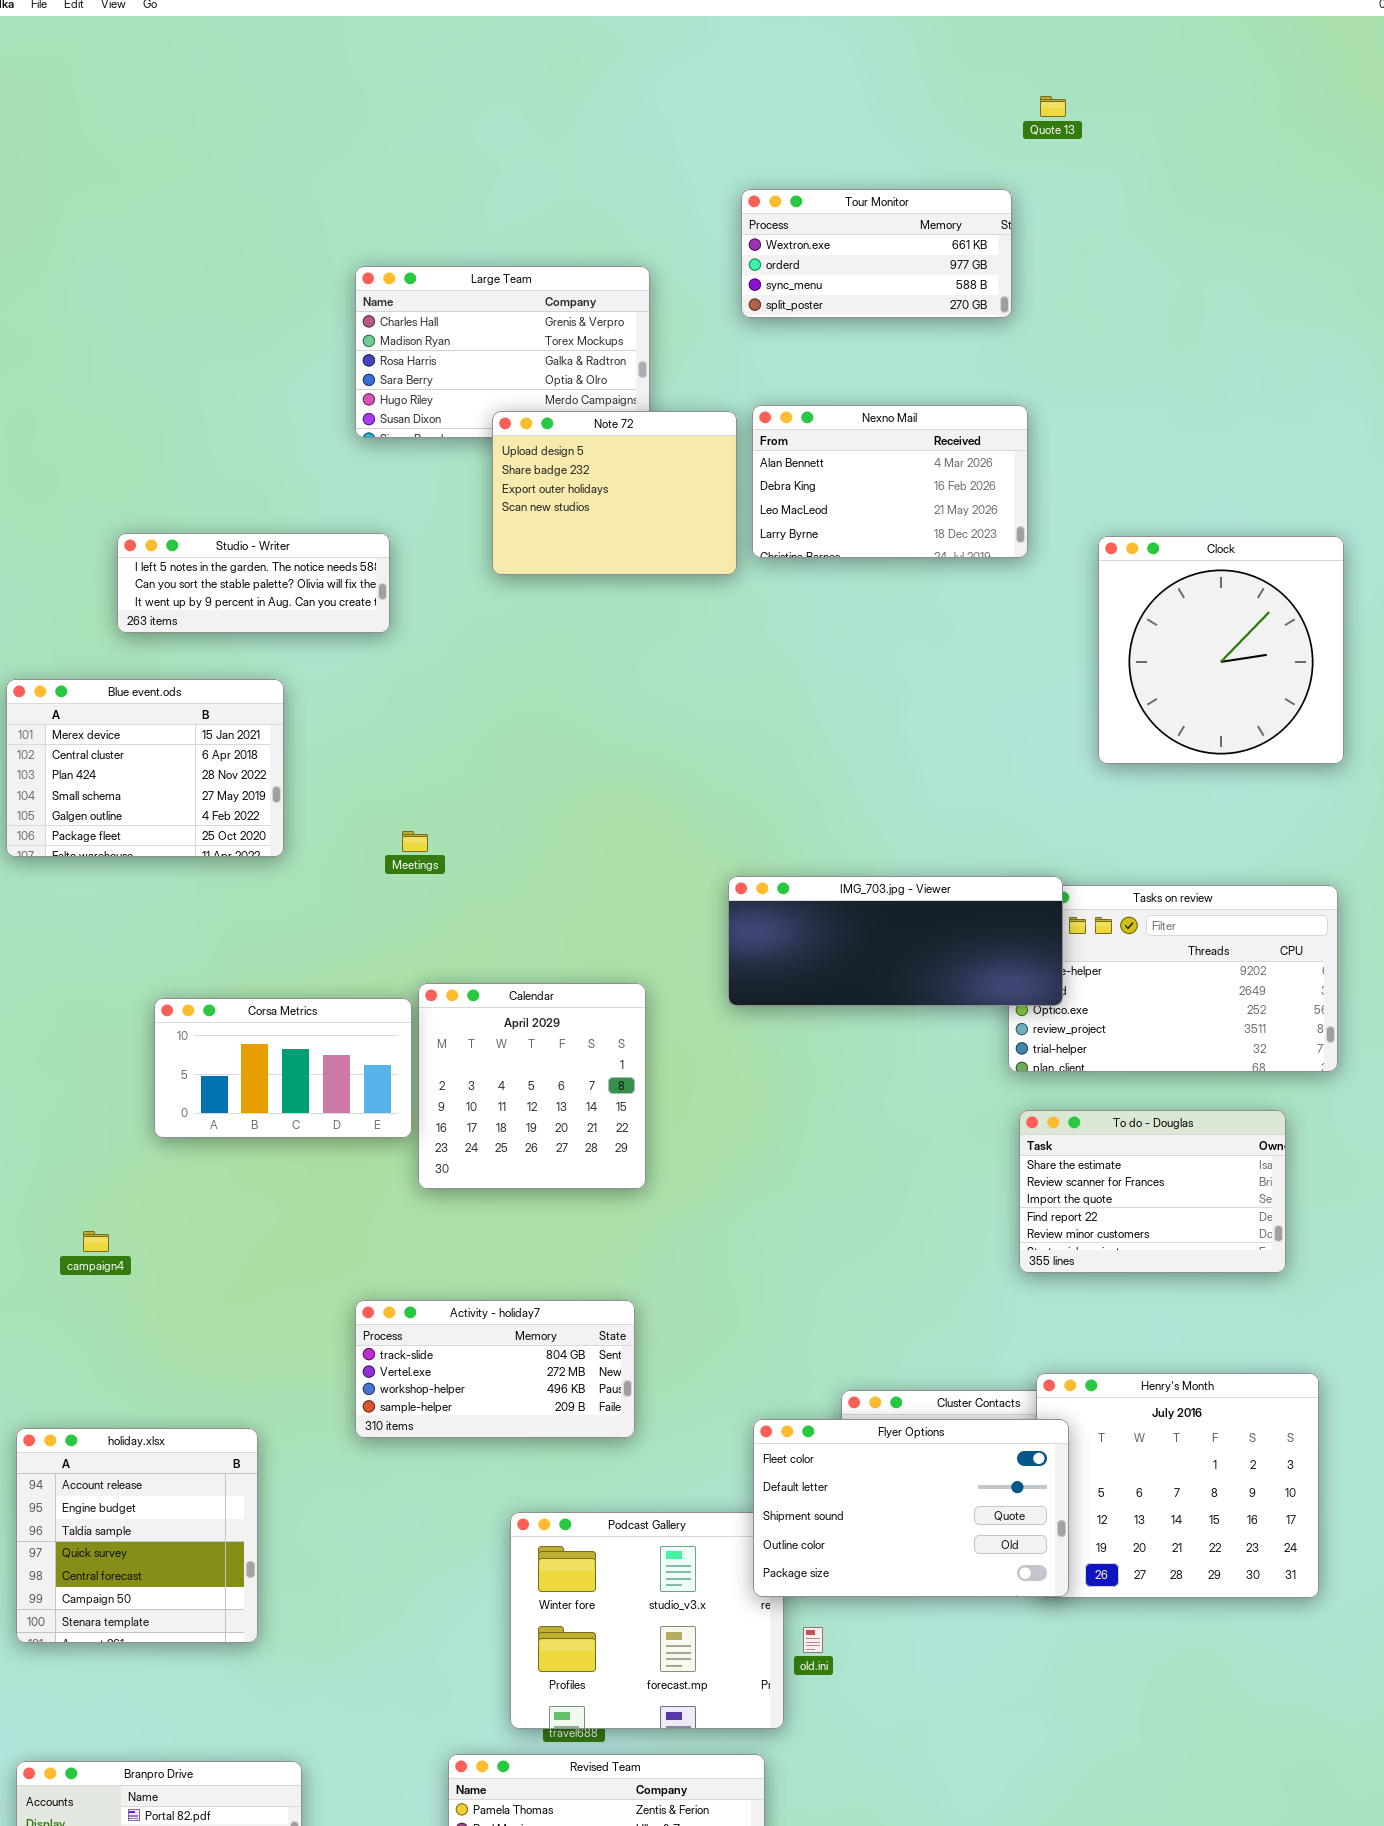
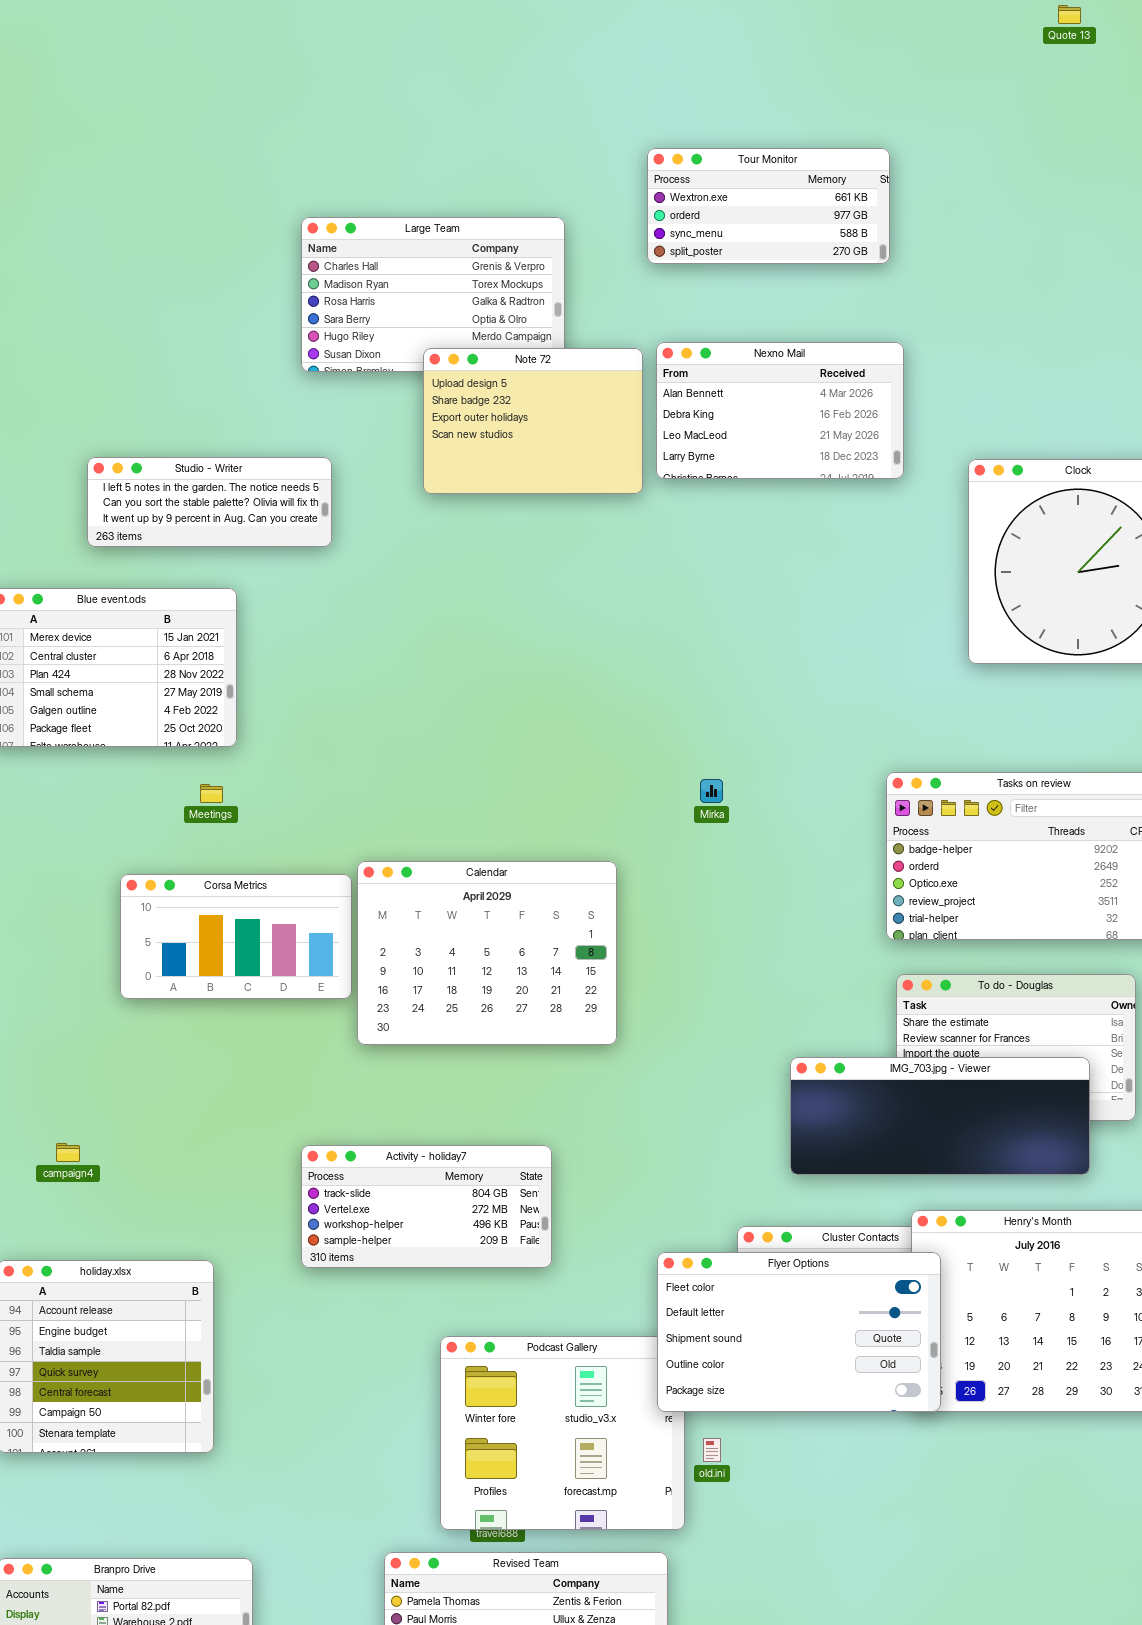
Quote 13: [1040,96,1066,117] -> [1058,5,1081,24], moved
Meetings: [402,831,428,852] -> [200,784,223,803], moved
IMG_703.jpg - Viewer: [728,876,1063,1006] -> [790,1057,1090,1175], moved
Calendar: [418,983,646,1189] -> [357,861,617,1045], resized
campaign4: [83,1231,109,1252] -> [56,1143,80,1162], moved

